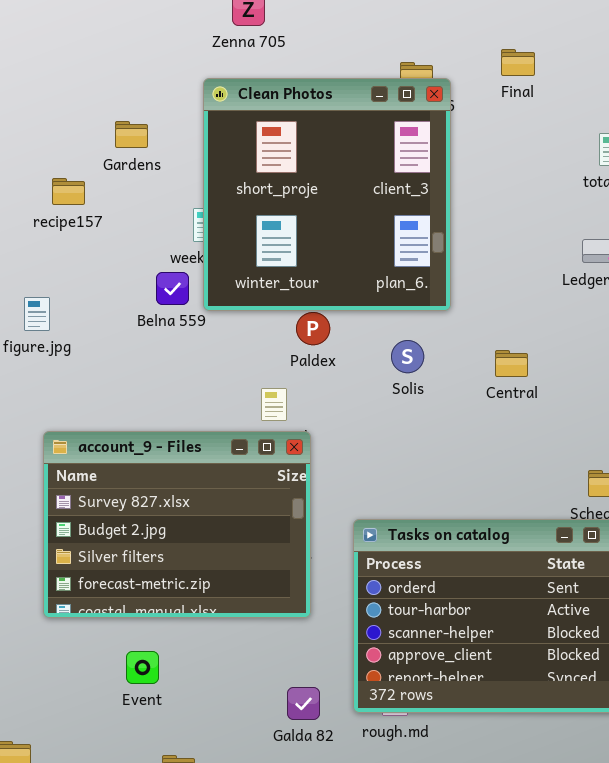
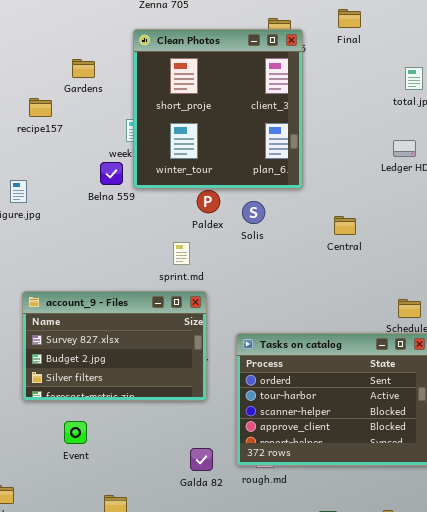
Solis: [391,340,424,373] -> [242,201,265,224], moved
account_9 - Files: [43,431,311,618] -> [22,291,207,401], resized
Event: [126,651,159,684] -> [64,421,87,444], moved

